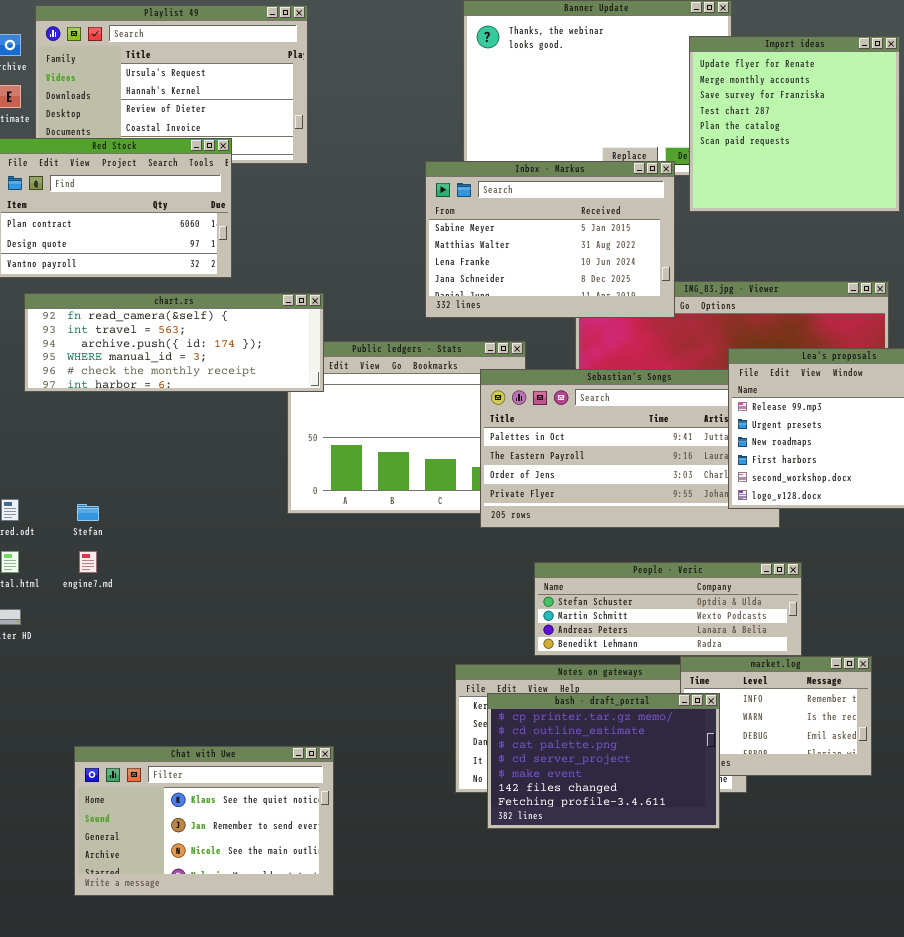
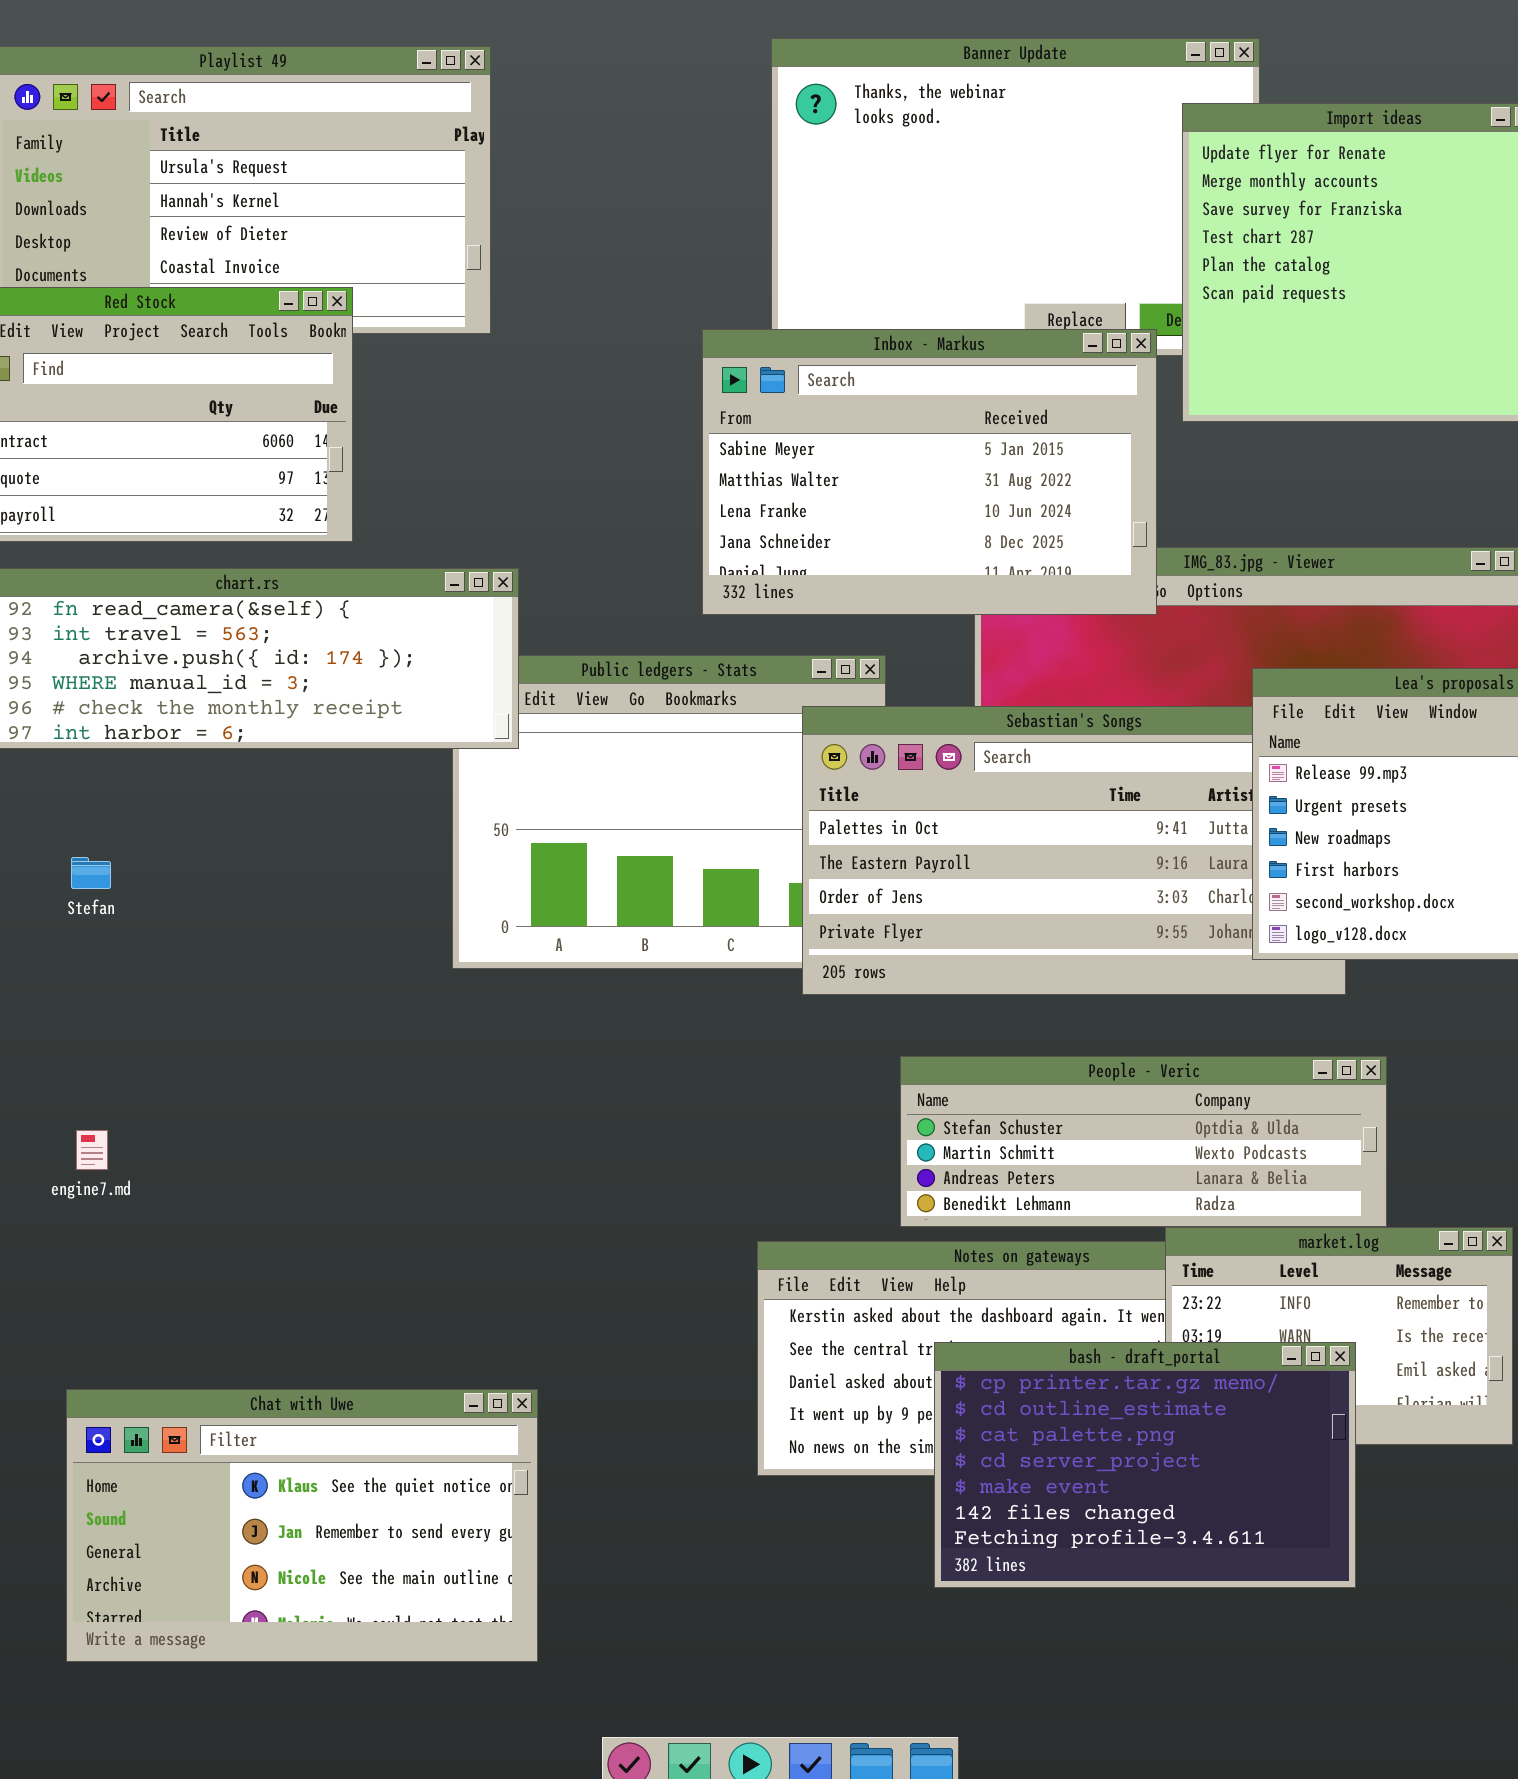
Stefan: [77,504,99,521] -> [71,857,111,889], moved
engine7.md: [79,551,97,573] -> [76,1130,108,1170], moved
bash - draft_portal: [487,693,720,829] -> [934,1342,1356,1588], moved

